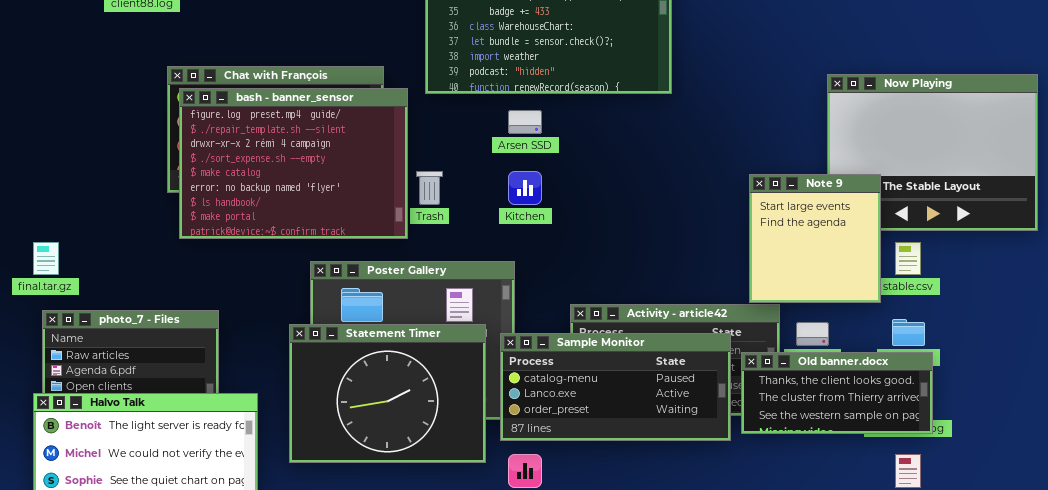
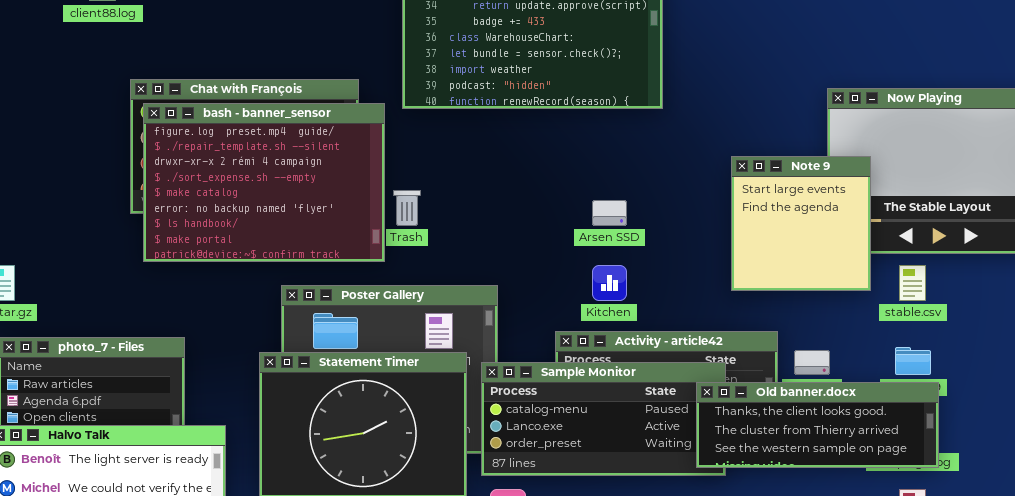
Arsen SSD: [508,110,542,134] -> [592,200,627,226], moved
Kitchen: [508,171,542,205] -> [592,265,627,301], moved
Note 9: [749,174,881,303] -> [731,156,871,291], moved
Old banner.docx: [741,352,933,434] -> [696,382,939,468], resized

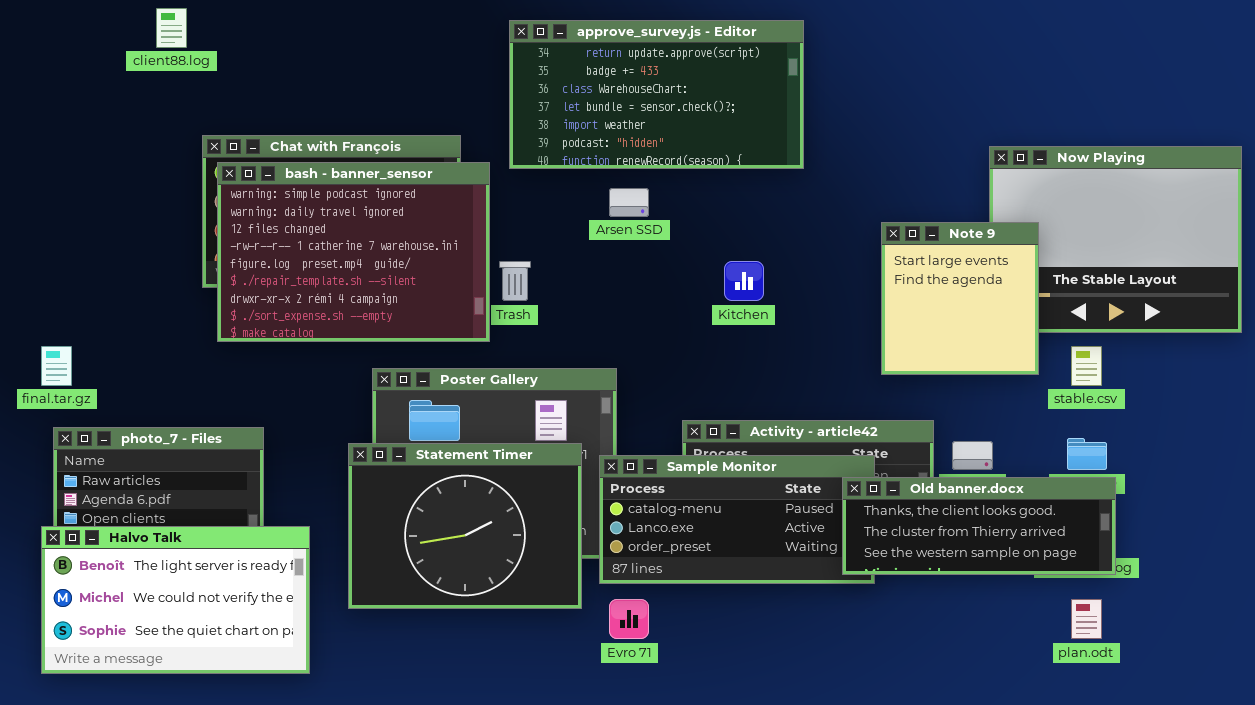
bash - banner_sensor: [143,103,385,262] -> [217,162,490,342], scrolled up 4 rows
Arsen SSD: [592,200,627,226] -> [609,188,649,217], moved
Kitchen: [592,265,627,301] -> [724,261,764,301], moved

